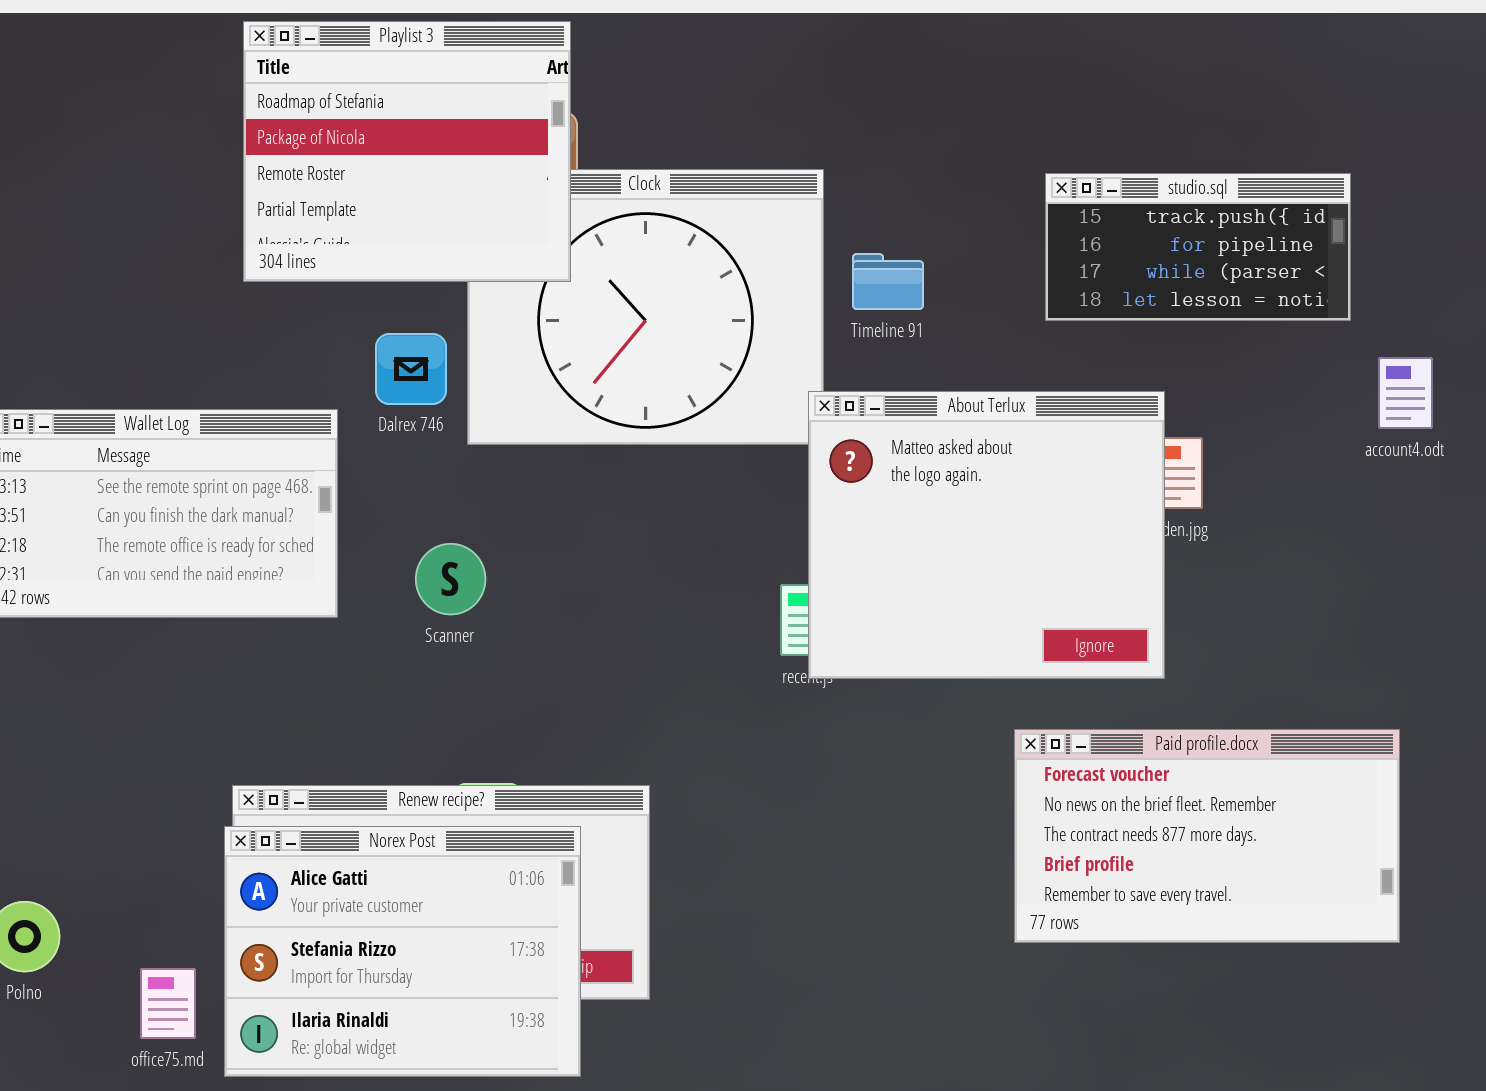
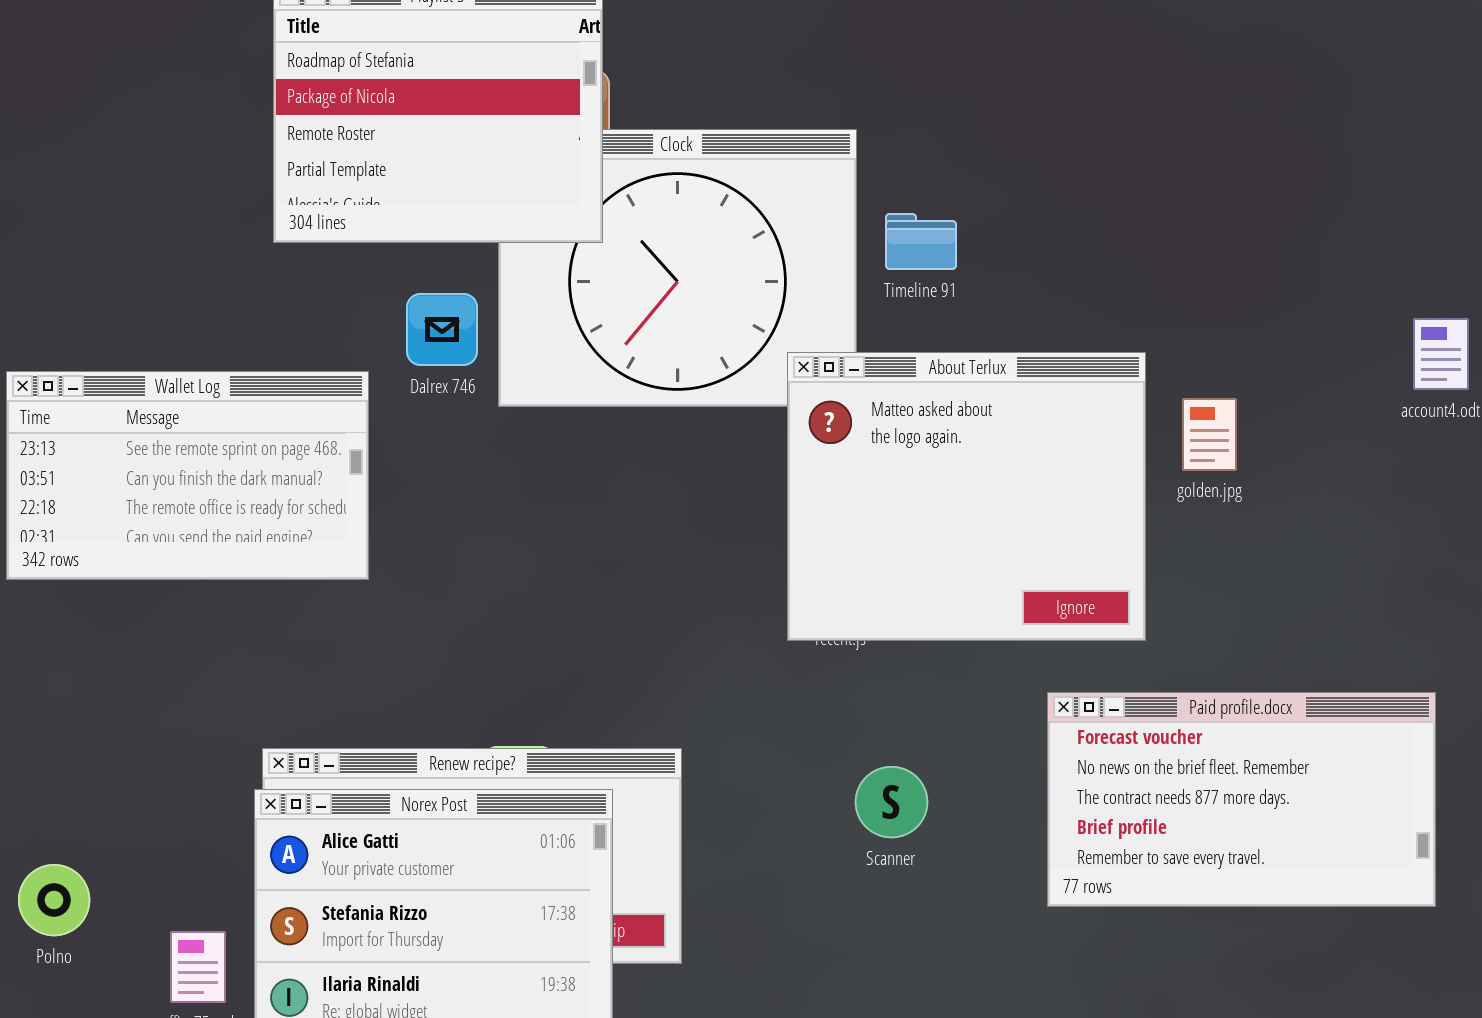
studio.sql: [1045,173,1351,321] -> none, closed
About Terlux: [808,391,1165,679] -> [787,352,1146,641], moved
Scanner: [415,543,486,615] -> [855,766,928,838], moved

